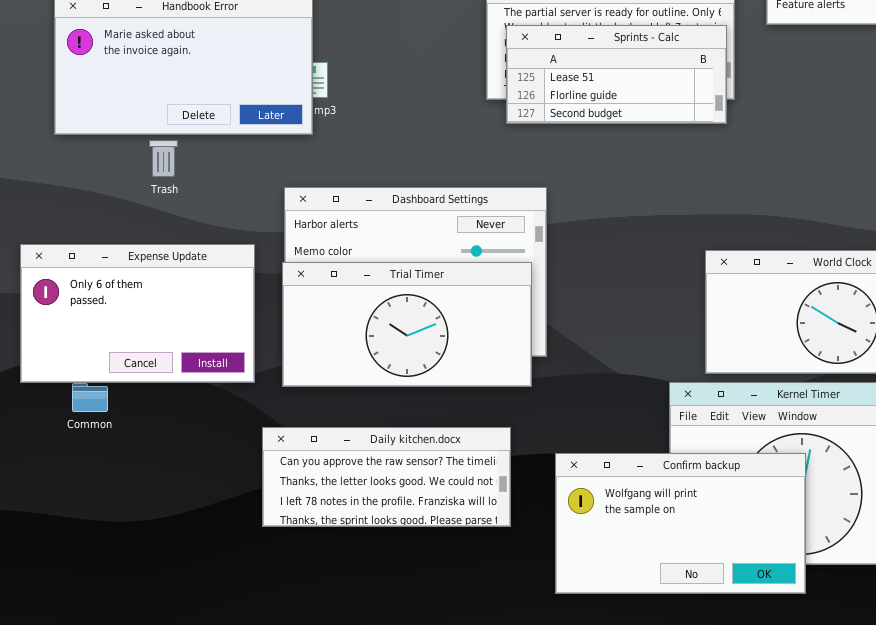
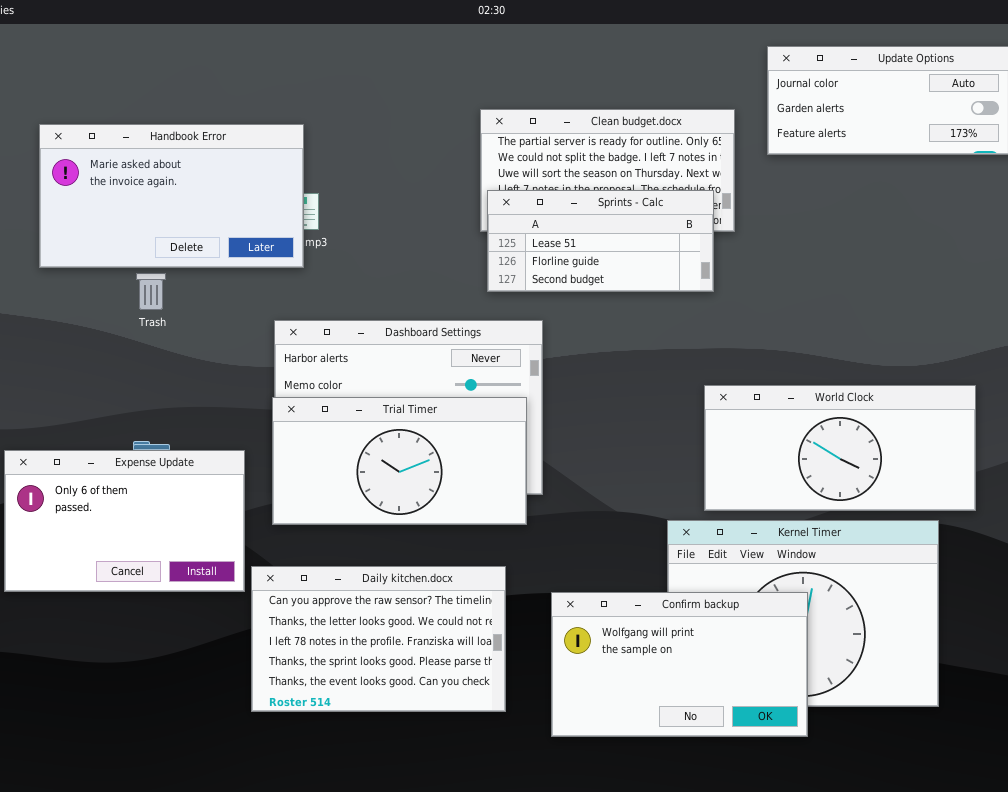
Sprints - Calc: [506,25,727,124] -> [487,190,714,292], moved
Expense Update: [20,244,255,383] -> [4,450,245,592], moved
Daily kitchen.docx: [262,427,511,527] -> [251,566,506,712], resized

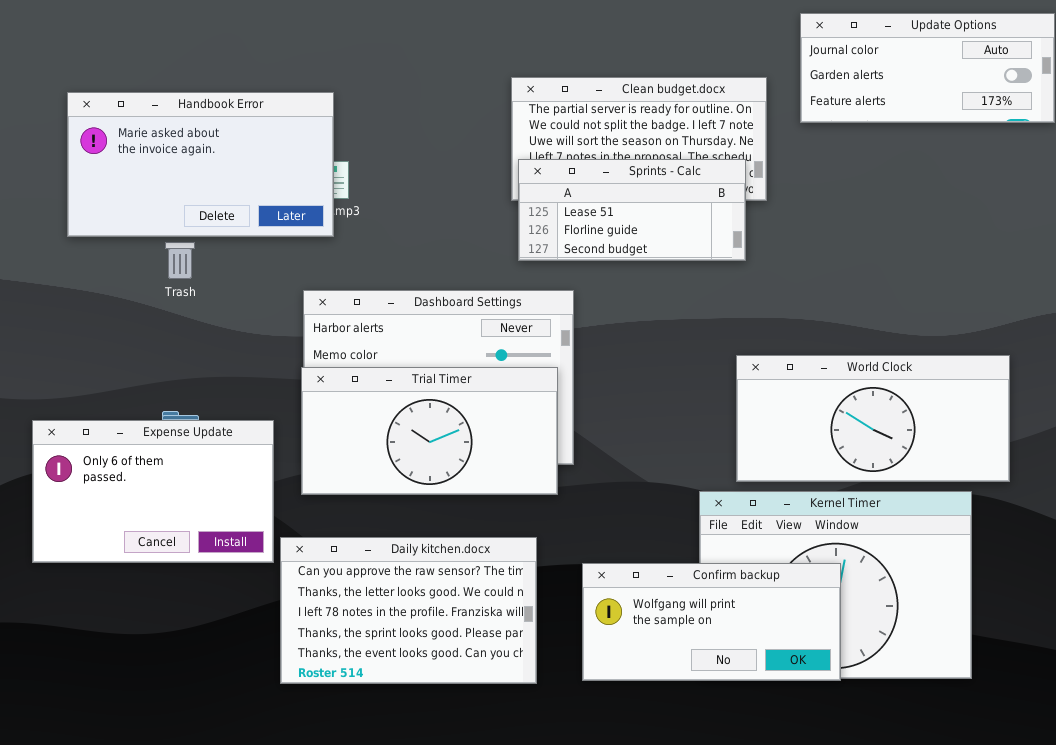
Confirm backup: [551,592,808,737] -> [582,563,841,681], resized

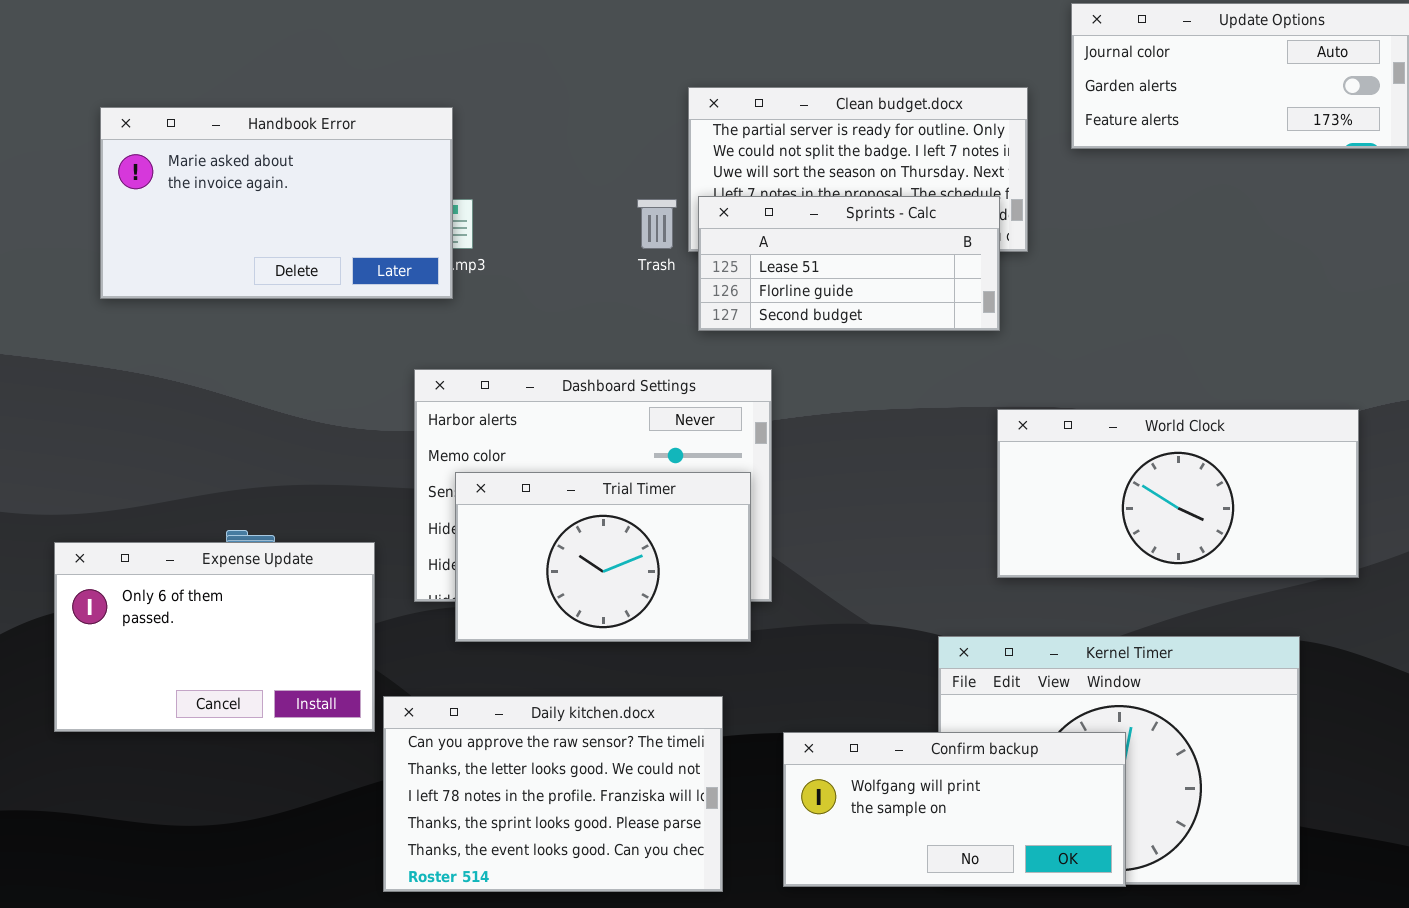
Trash: [165,242,195,279] -> [637,199,677,249], moved
World Clock: [736,355,1010,482] -> [997,409,1359,578], moved
Trial Timer: [301,367,558,495] -> [455,472,751,642], resized

